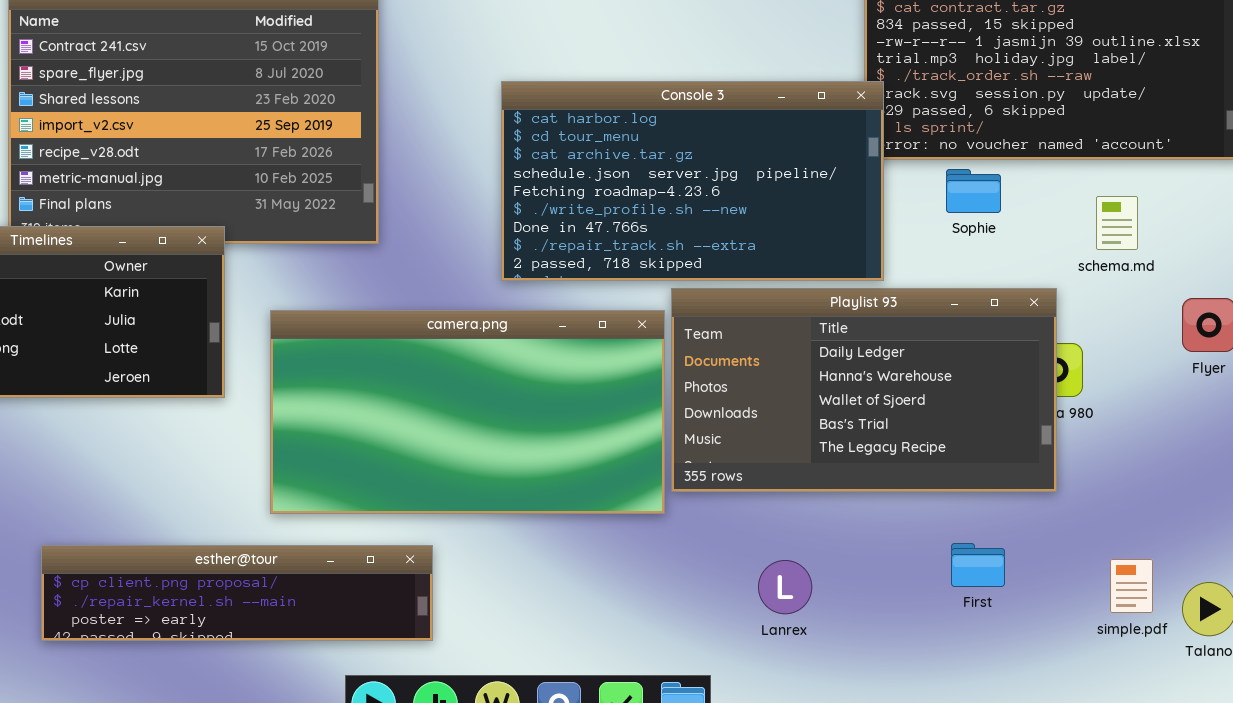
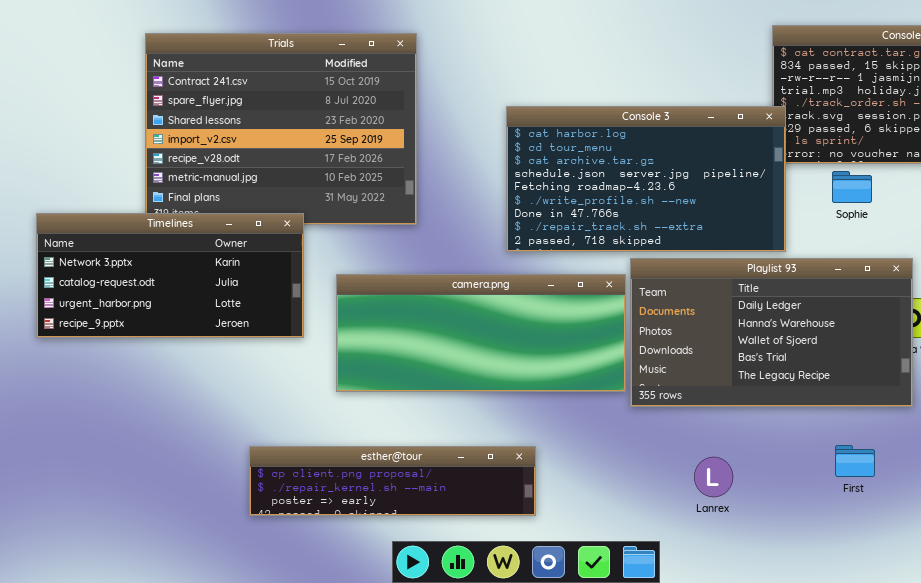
camera.png: [270,310,665,514] -> [336,274,626,392], resized
esther@tour: [41,545,433,641] -> [249,446,536,516], moved

